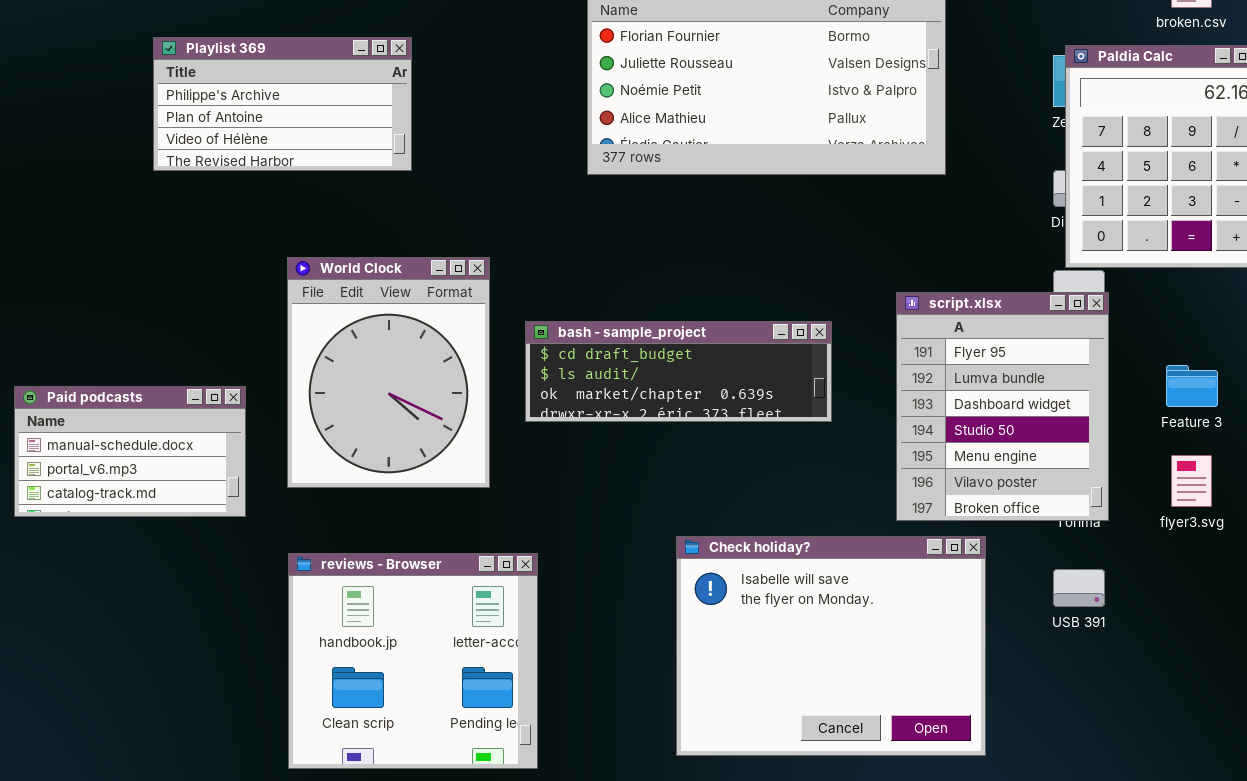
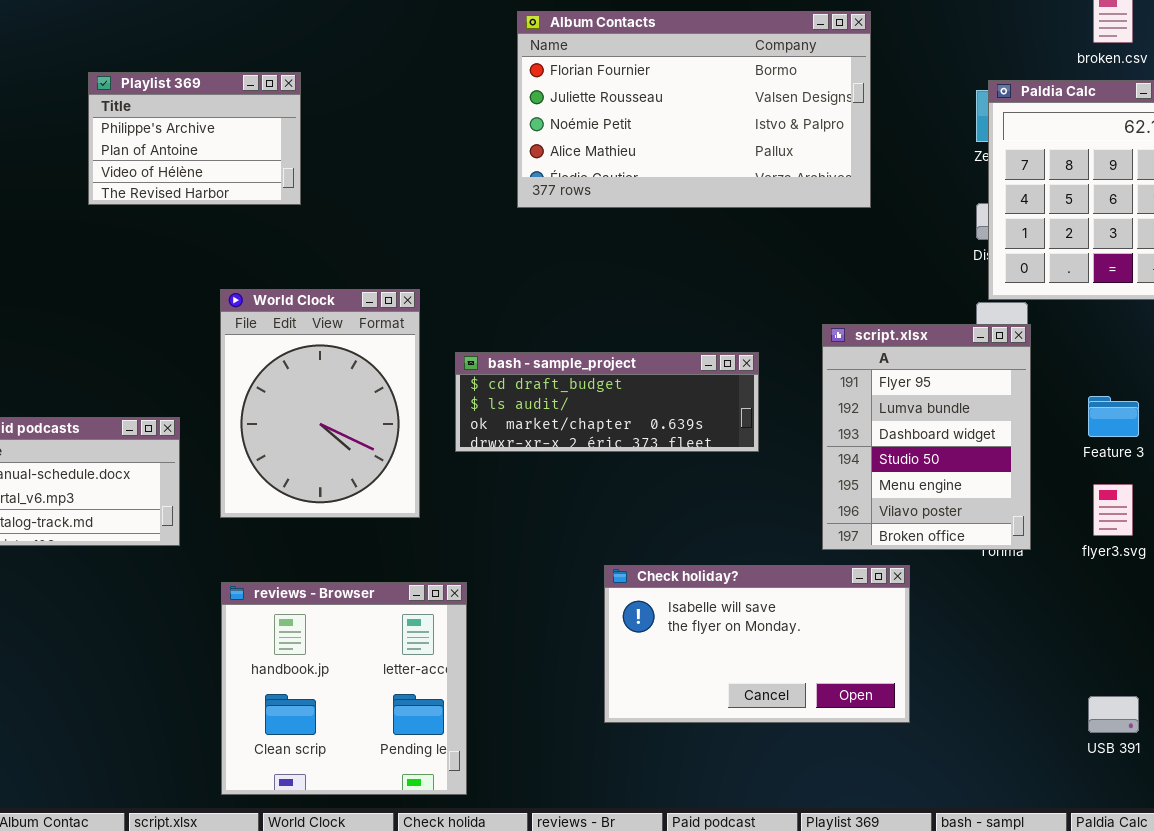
Playlist 369: [153,37,412,171] -> [88,72,301,205], resized
Check holiday?: [676,536,986,756] -> [604,565,910,723], resized
USB 391: [1053,569,1105,607] -> [1088,696,1139,733], moved

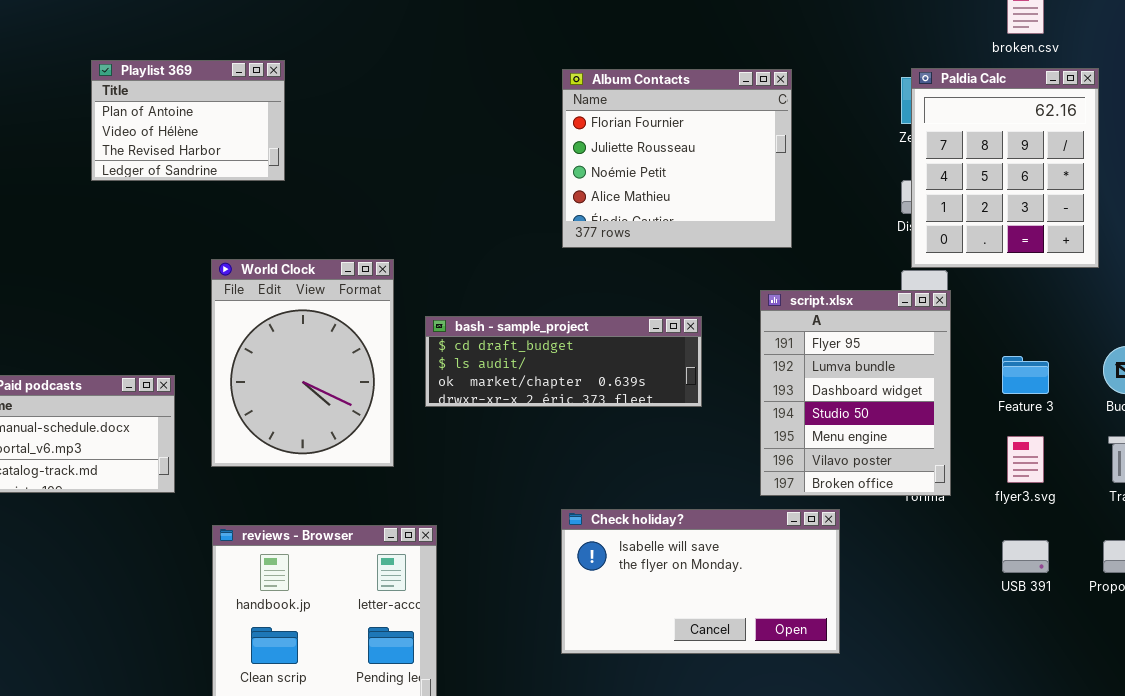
Album Contacts: [517,11,871,208] -> [562,69,792,248], moved, resized
Playlist 369: [88,72,301,205] -> [91,60,285,181], scrolled down 1 row
USB 391: [1088,696,1139,733] -> [1002,540,1049,573], moved

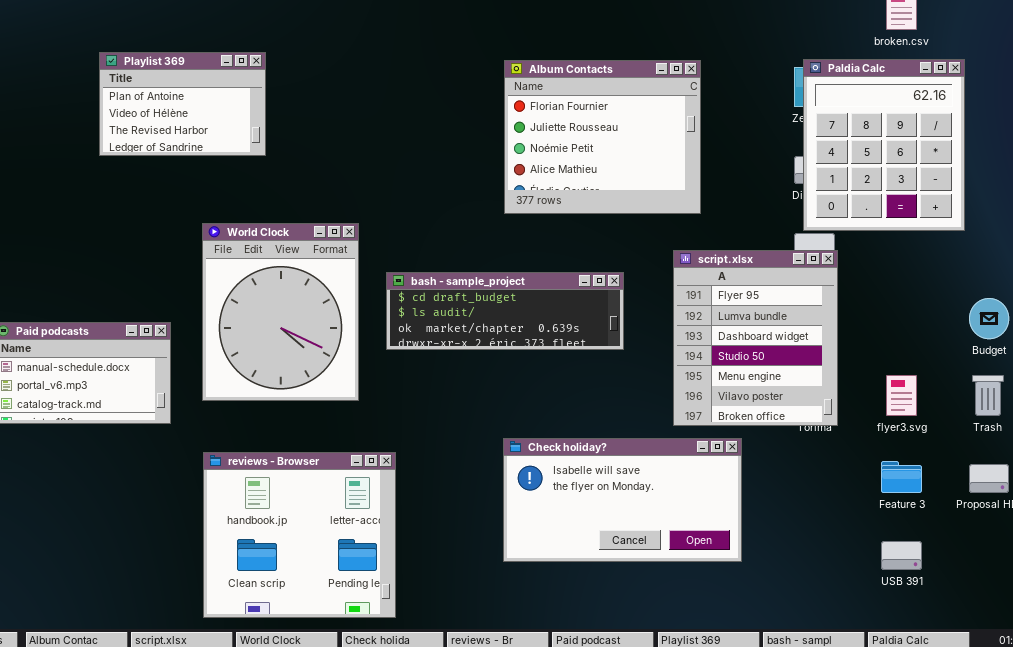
Feature 3: [1002,356,1049,394] -> [881,461,922,493], moved
USB 391: [1002,540,1049,573] -> [881,541,922,570], moved

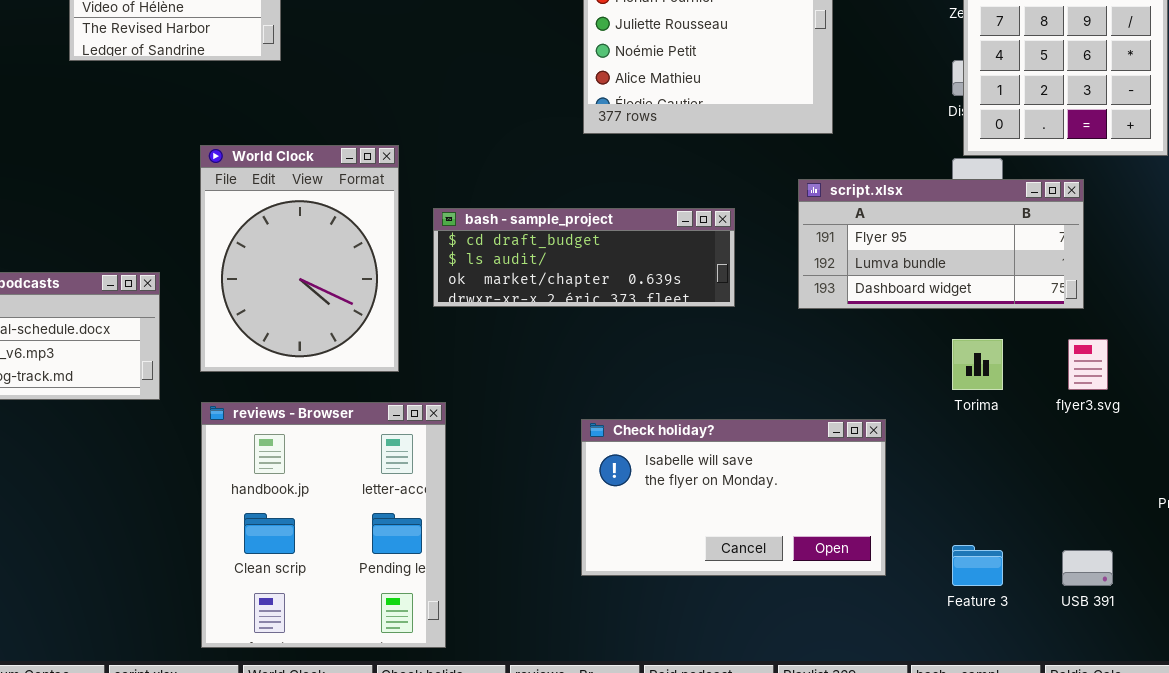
script.xlsx: [673,250,838,426] -> [798,179,1084,309], resized
reviews - Browser: [203,452,396,618] -> [201,402,446,648], resized
Feature 3: [881,461,922,493] -> [952,545,1003,586], moved

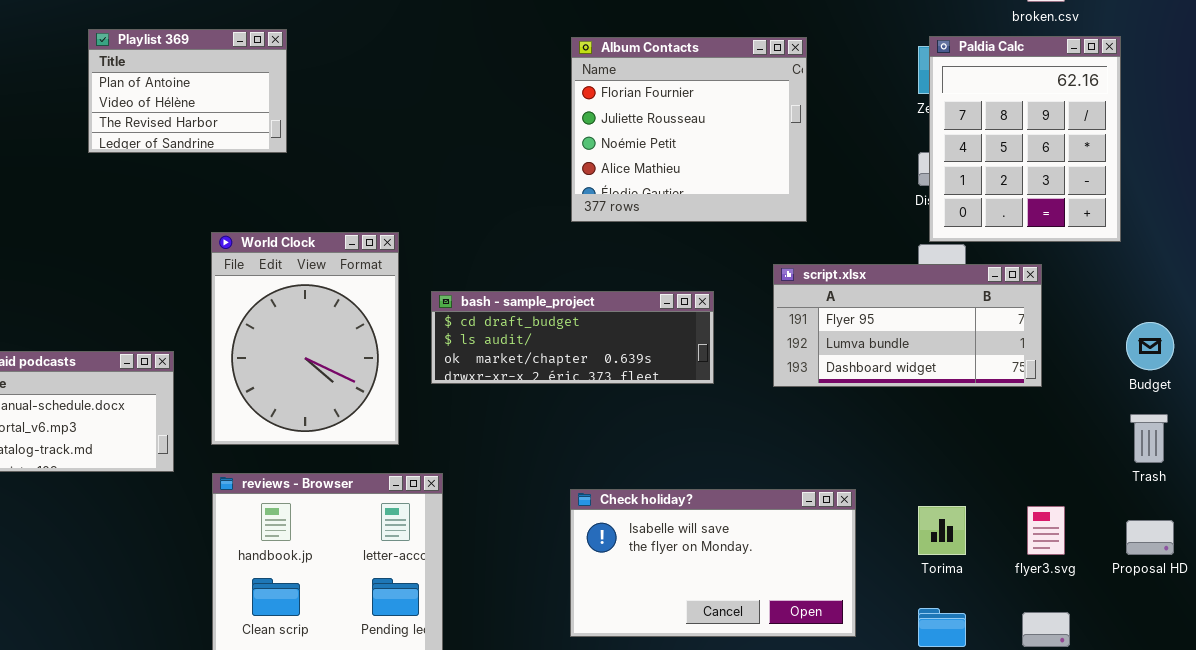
Torima: [952,339,1003,390] -> [918,506,966,555], moved
flyer3.svg: [1068,339,1108,390] -> [1027,506,1065,555], moved

